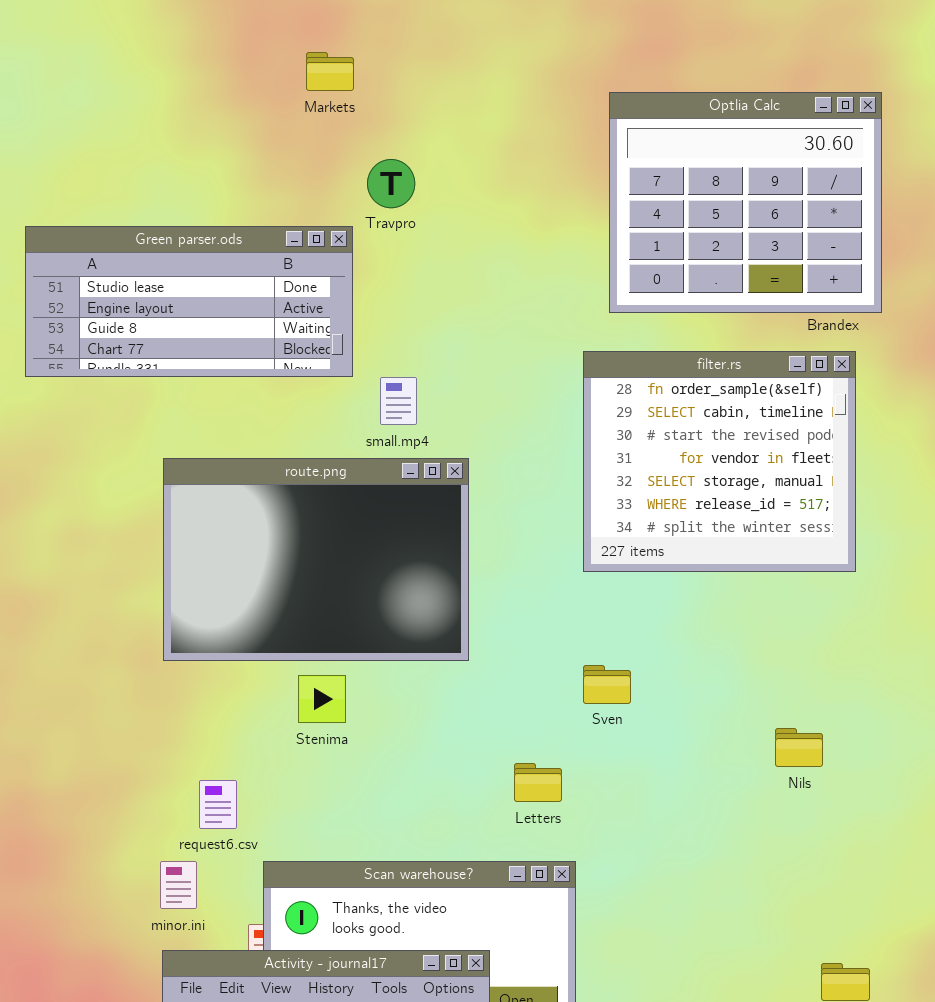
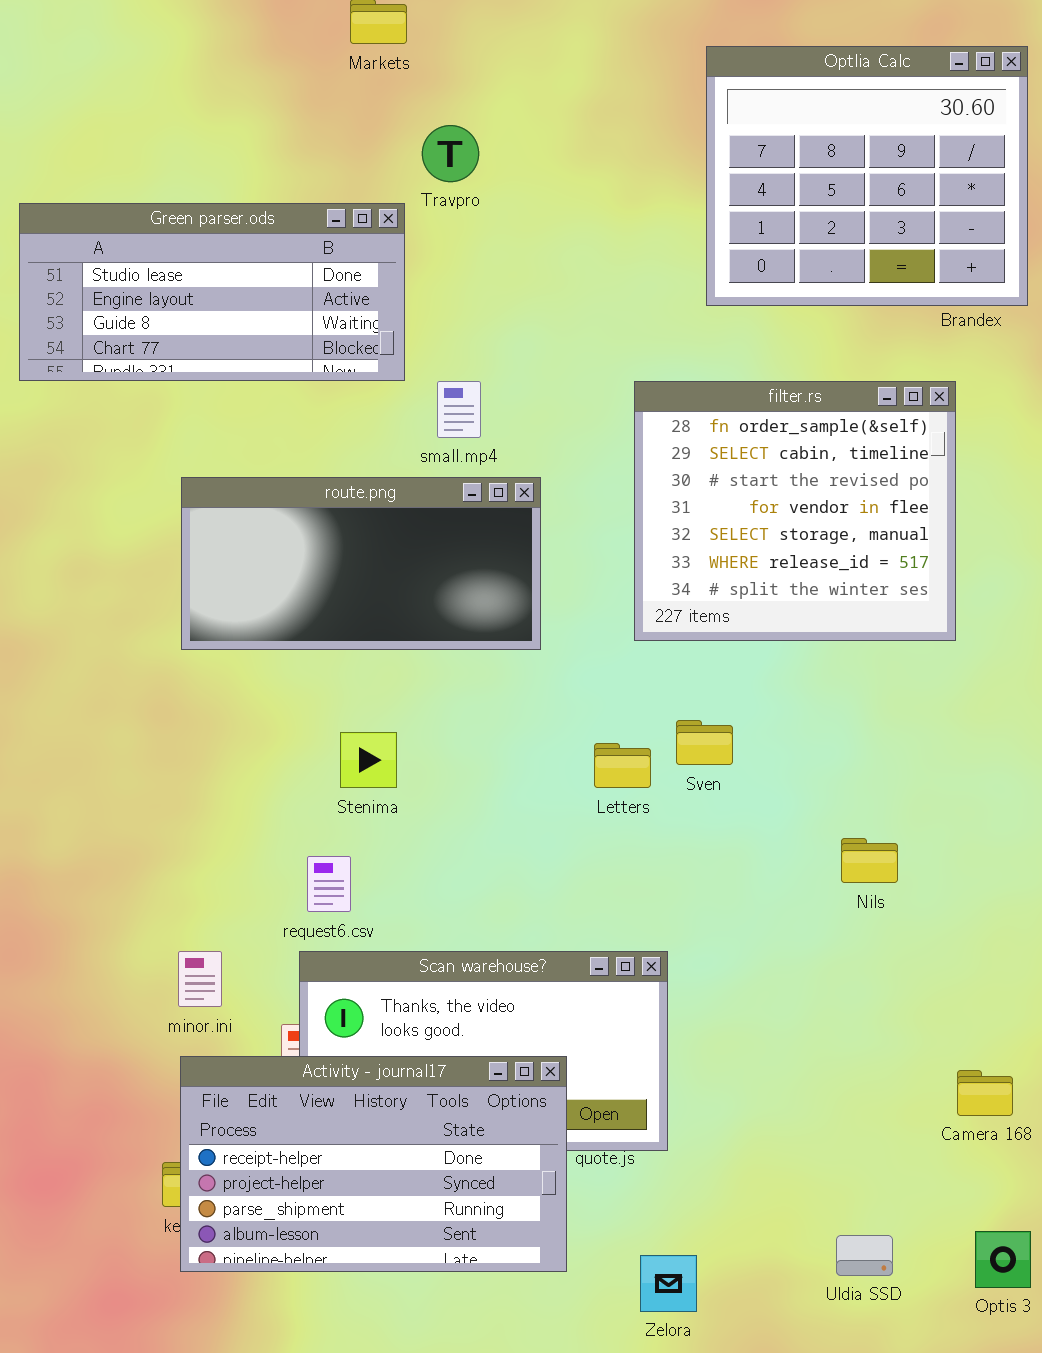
filter.rs: [583,351,856,572] -> [634,381,956,641], moved
route.png: [163,458,469,661] -> [181,477,541,650], resized
Nils: [775,728,823,767] -> [841,838,898,883], moved
Letters: [514,763,562,802] -> [594,743,651,788], moved
request6.csv: [199,780,237,829] -> [307,856,351,912], moved

